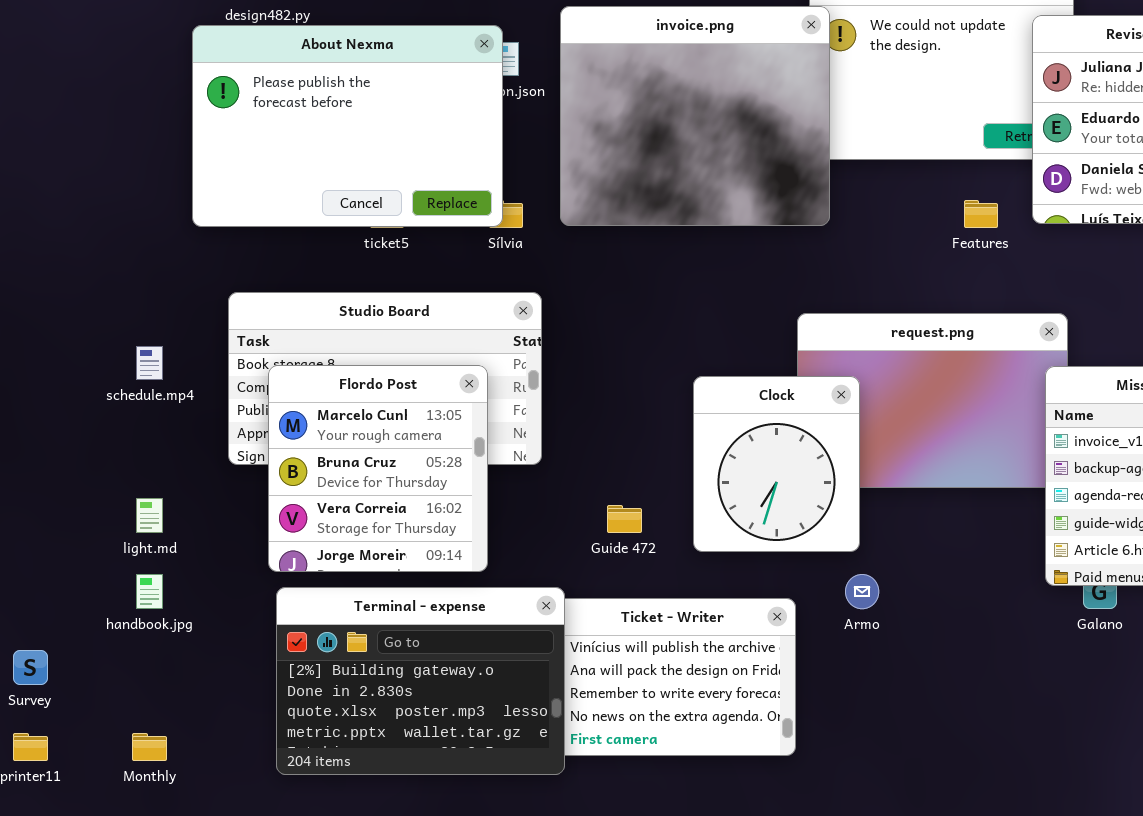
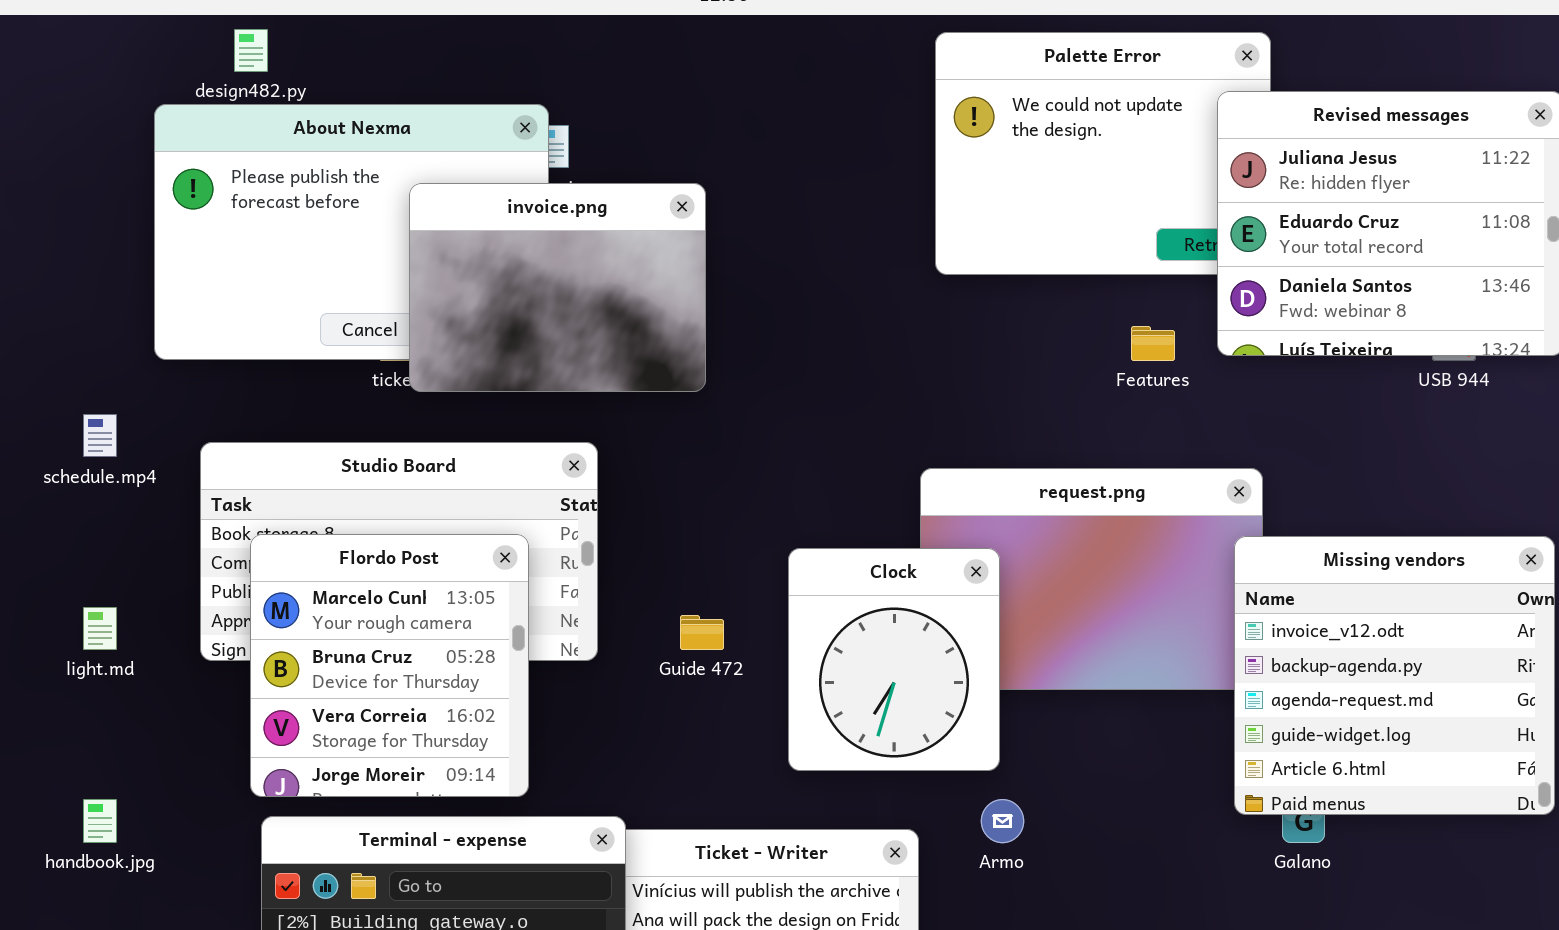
invoice.png: [560,6,830,226] -> [409,183,706,392], moved, resized
schedule.mp4: [136,346,163,380] -> [83,414,117,457], moved
light.md: [136,498,163,533] -> [83,607,117,650], moved
Guide 472: [607,505,642,533] -> [680,615,724,650], moved

